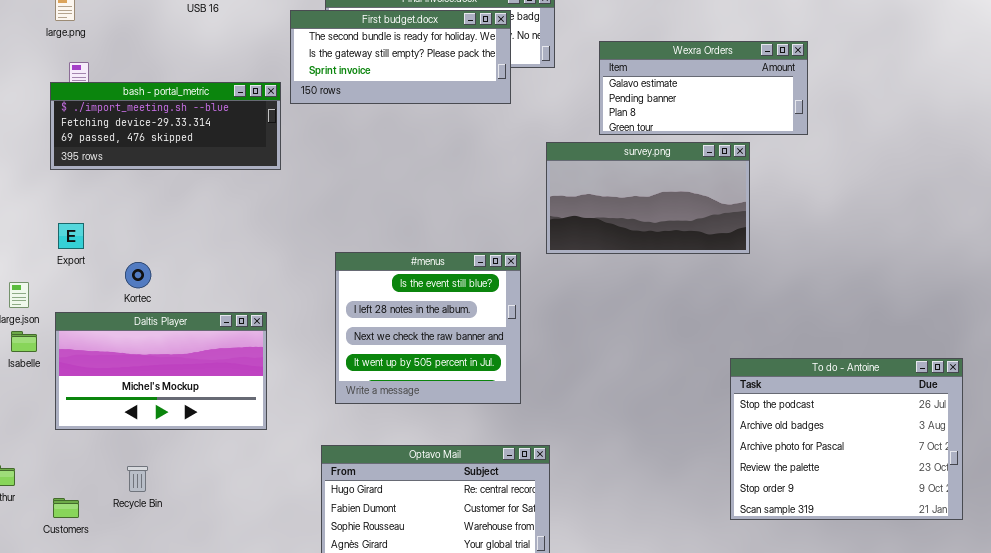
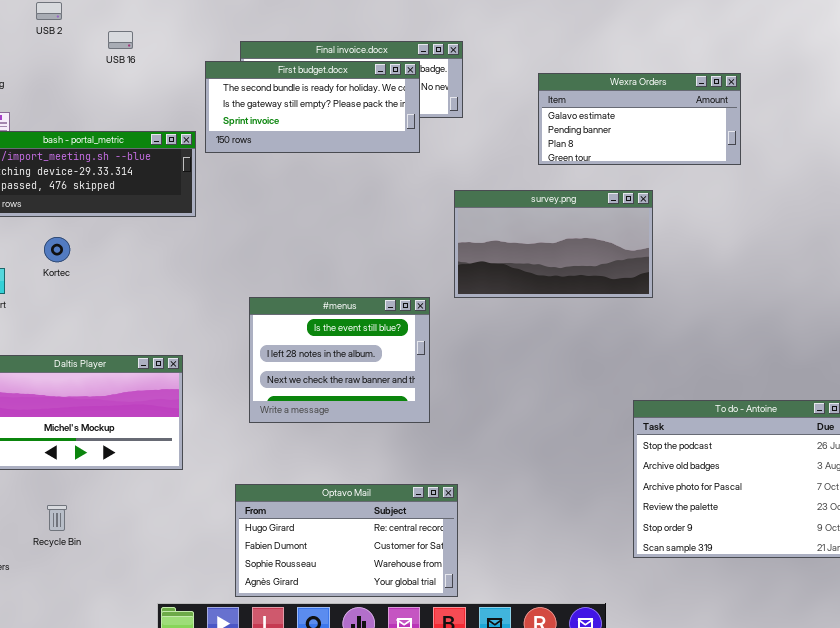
Wexra Orders: [599,41,808,135] -> [538,73,741,165], moved
#menus: [335,252,521,404] -> [249,297,430,423], resized
Kortec: [125,262,151,288] -> [44,237,70,262], moved

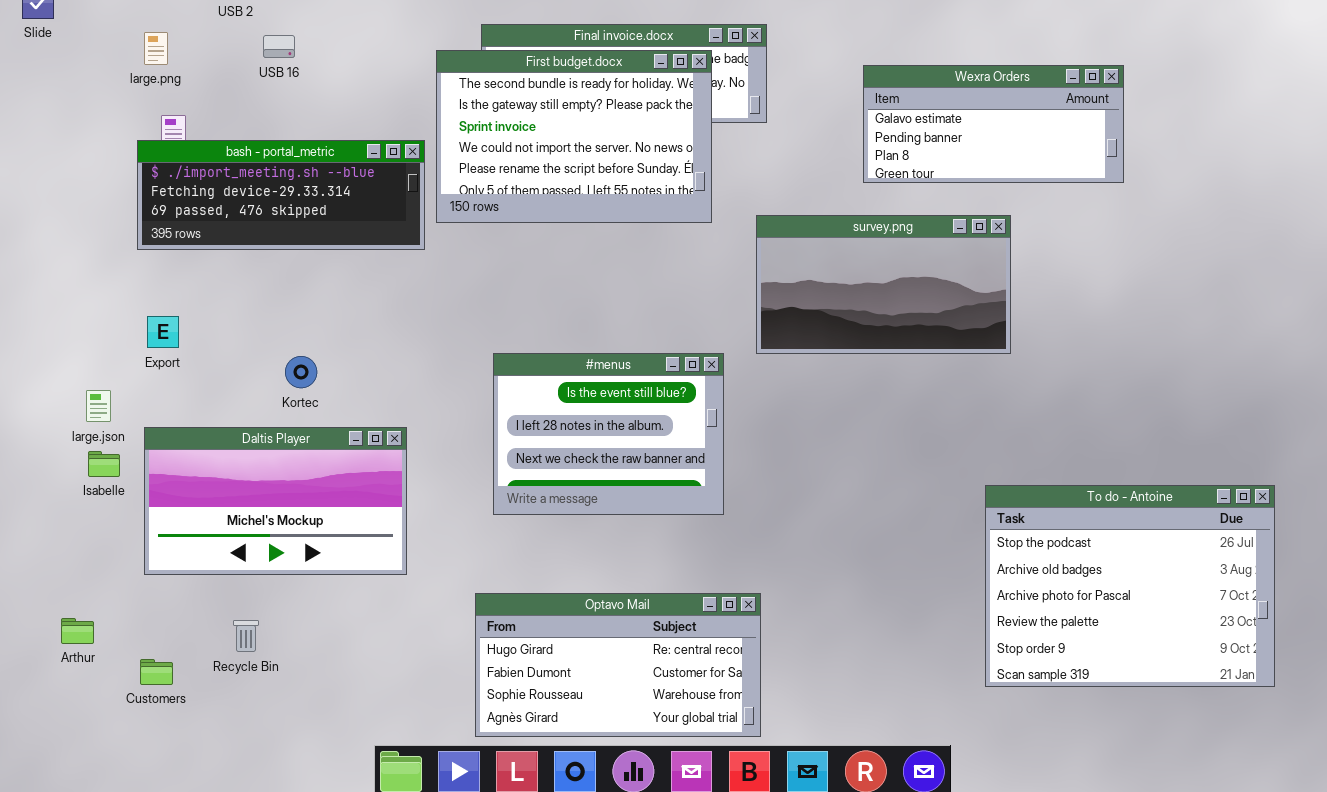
USB 16: [108,31,133,49] -> [263,35,295,58], moved
First budget.docx: [205,61,420,153] -> [436,50,712,223], resized
Kortec: [44,237,70,262] -> [285,356,317,388], moved

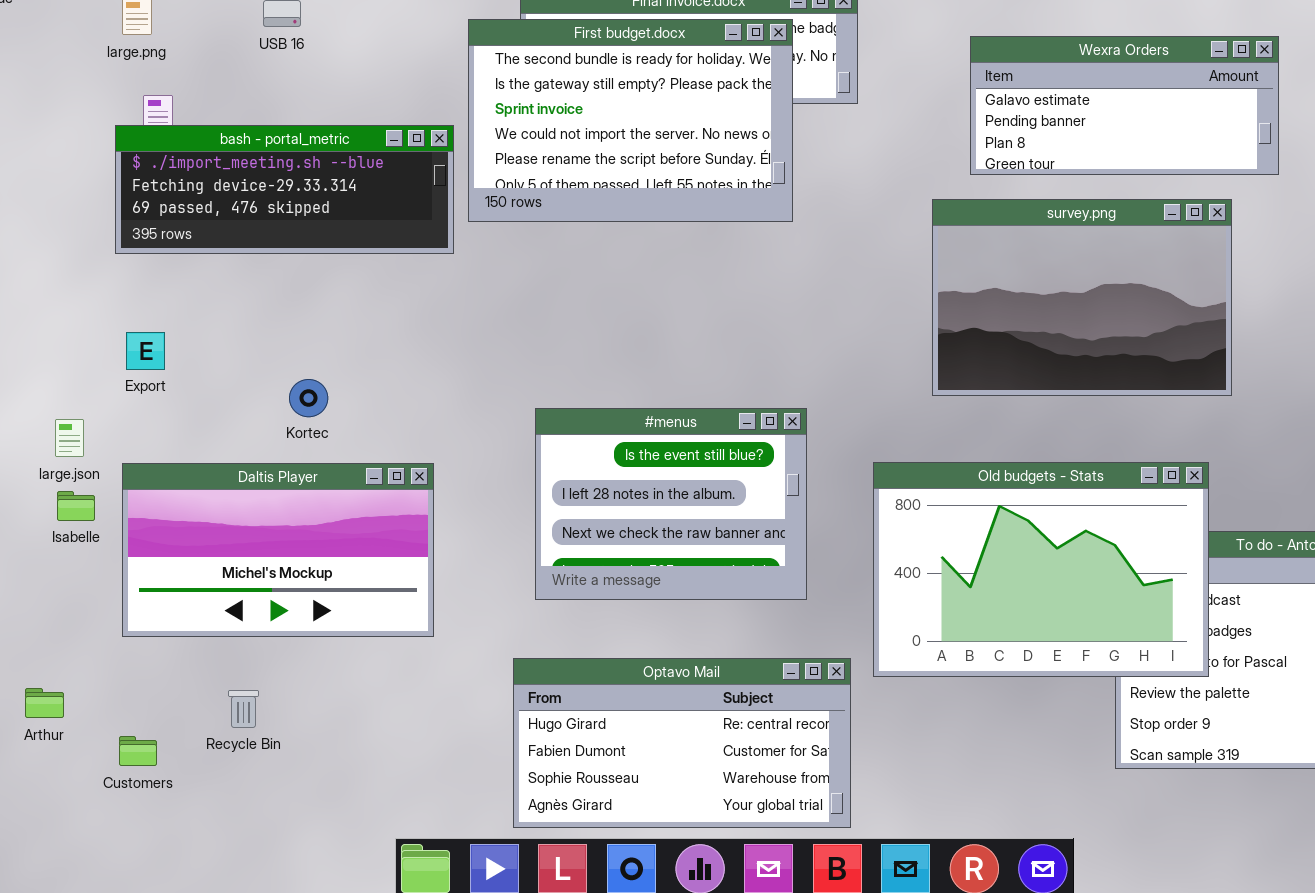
survey.png: [756,215,1011,354] -> [932,199,1232,396], moved, resized
#menus: [493,353,724,515] -> [535,408,807,600], moved
Old budgets - Stats: none -> [873,462,1209,677], opened

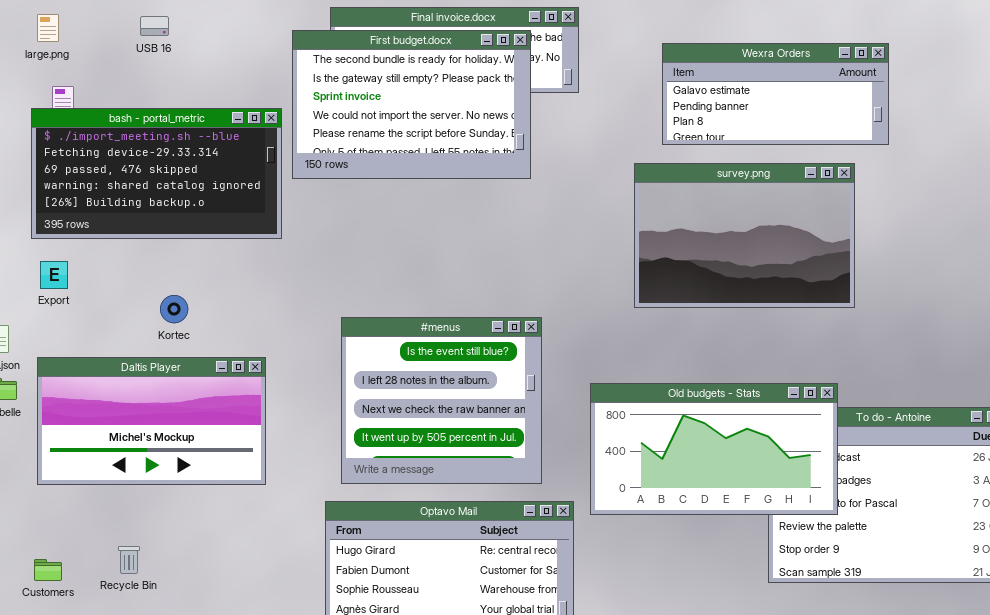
bash - portal_metric: [115,125,454,254] -> [31,108,282,239], resized
#menus: [535,408,807,600] -> [341,317,542,484], resized
Old budgets - Stats: [873,462,1209,677] -> [590,383,838,515], resized
Recycle Bin: [228,690,259,728] -> [118,546,140,574], moved

